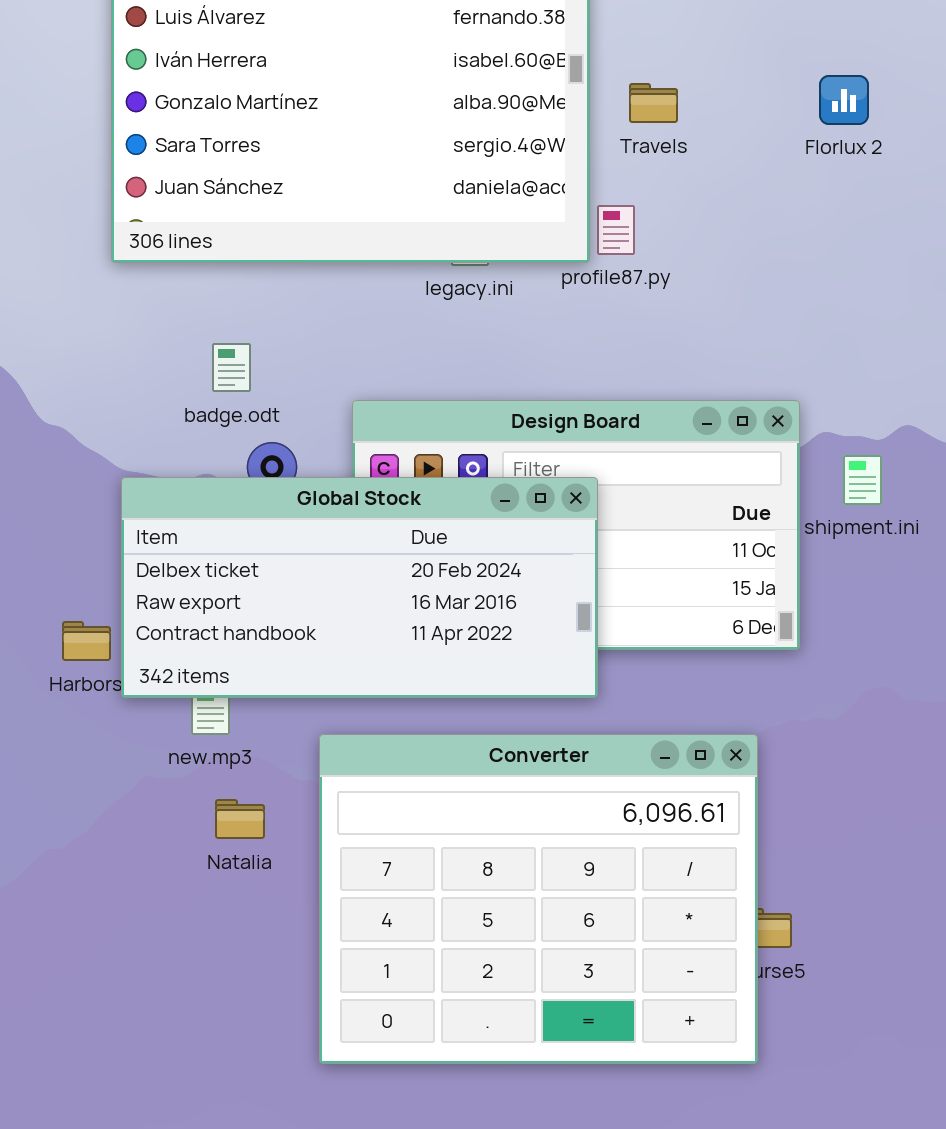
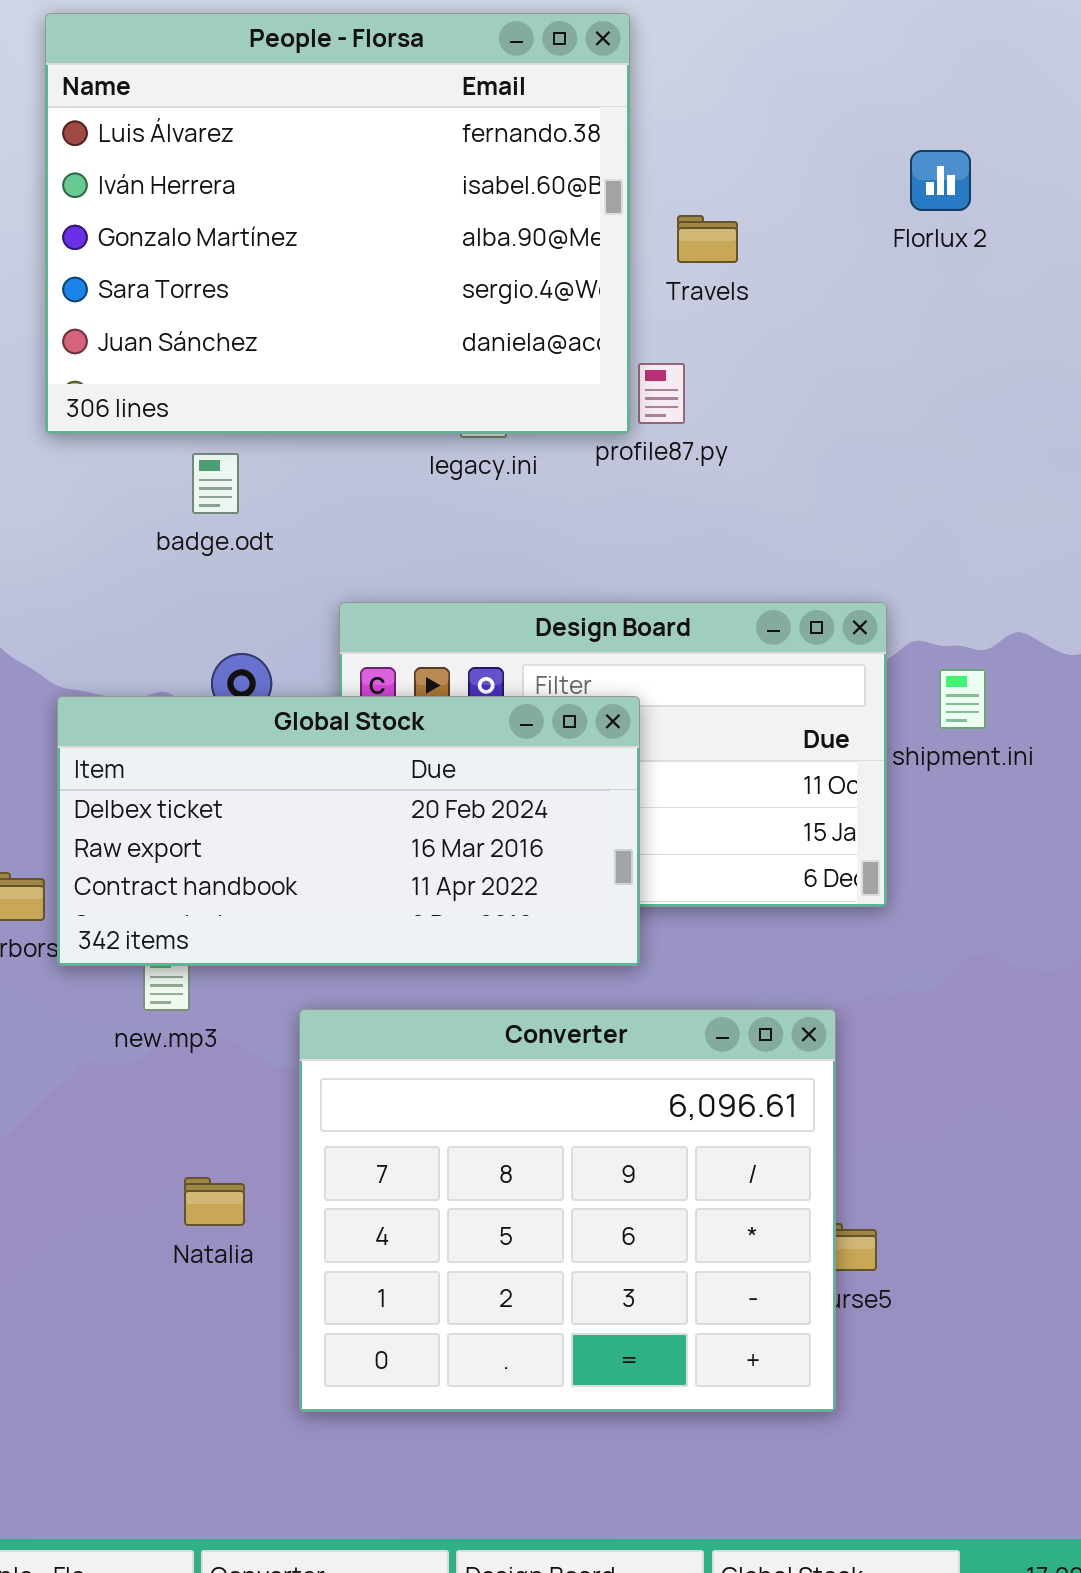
Florlux 2: [819,75,869,125] -> [910,150,971,211], moved
badge.odt: [212,343,251,392] -> [192,453,239,514], moved
Natalia: [215,799,265,839] -> [184,1177,245,1226], moved

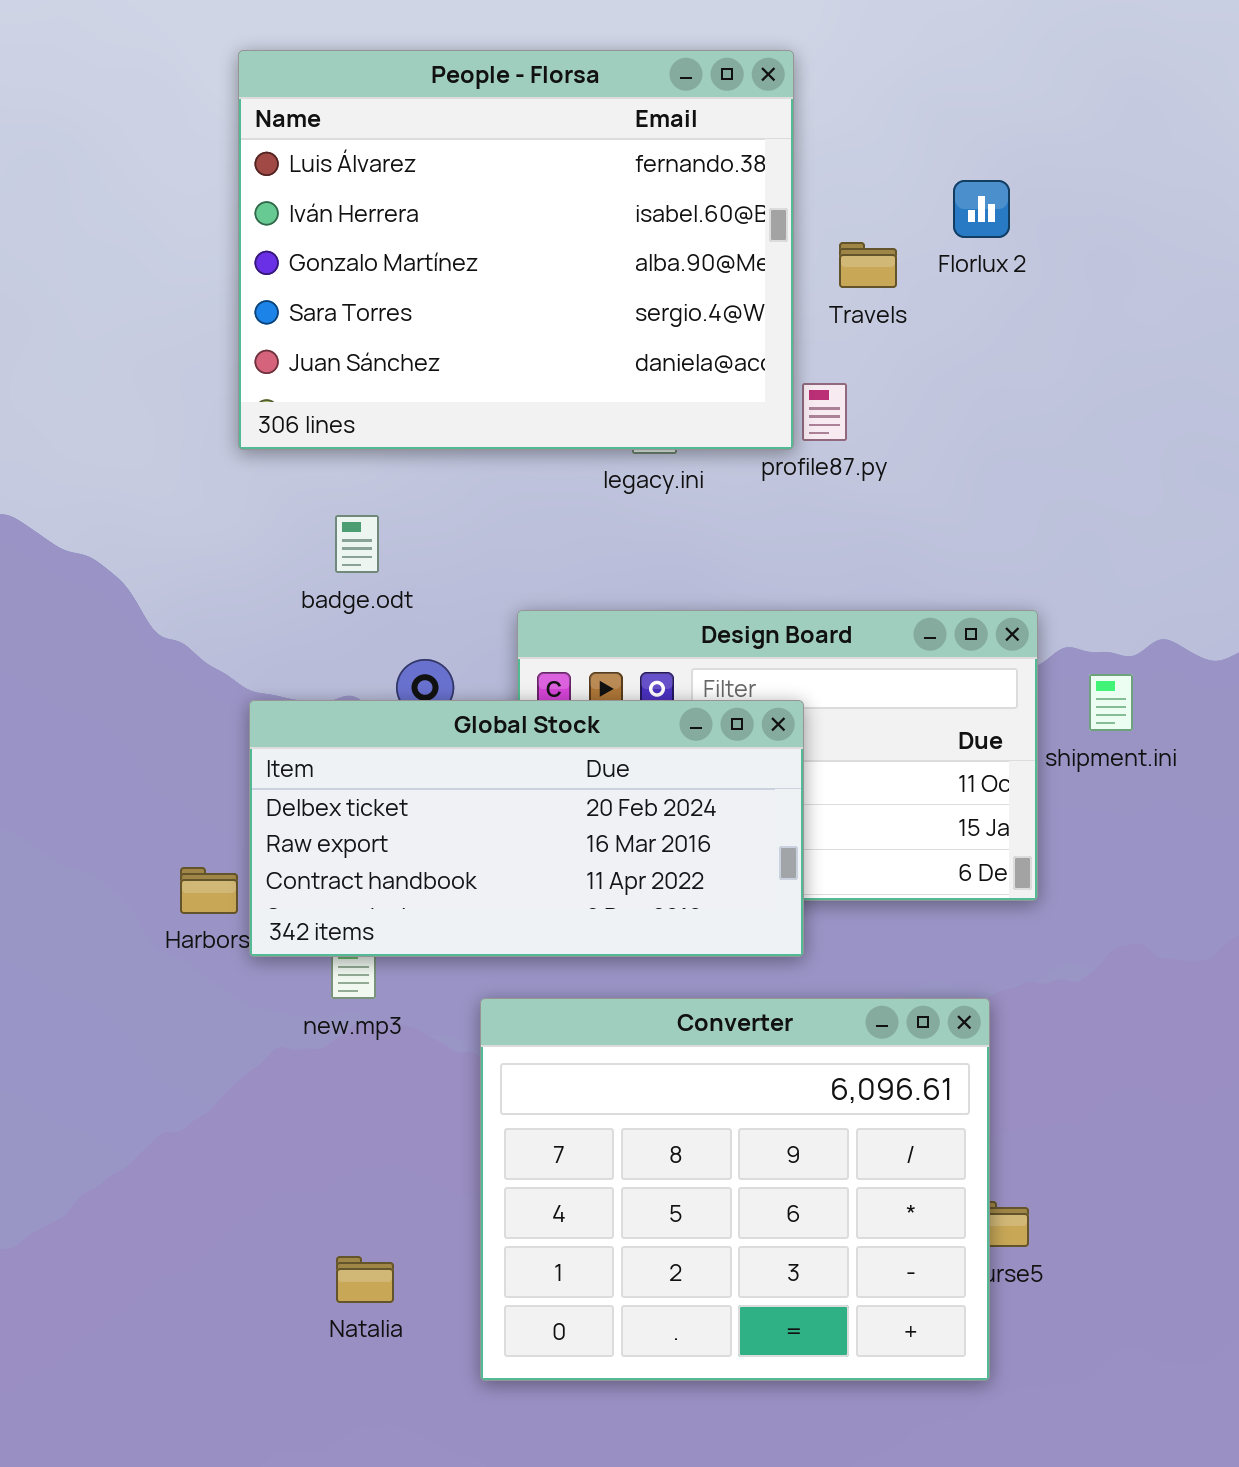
Florlux 2: [910,150,971,211] -> [953,180,1010,238], moved
badge.odt: [192,453,239,514] -> [335,515,379,573], moved
Natalia: [184,1177,245,1226] -> [336,1256,394,1303], moved

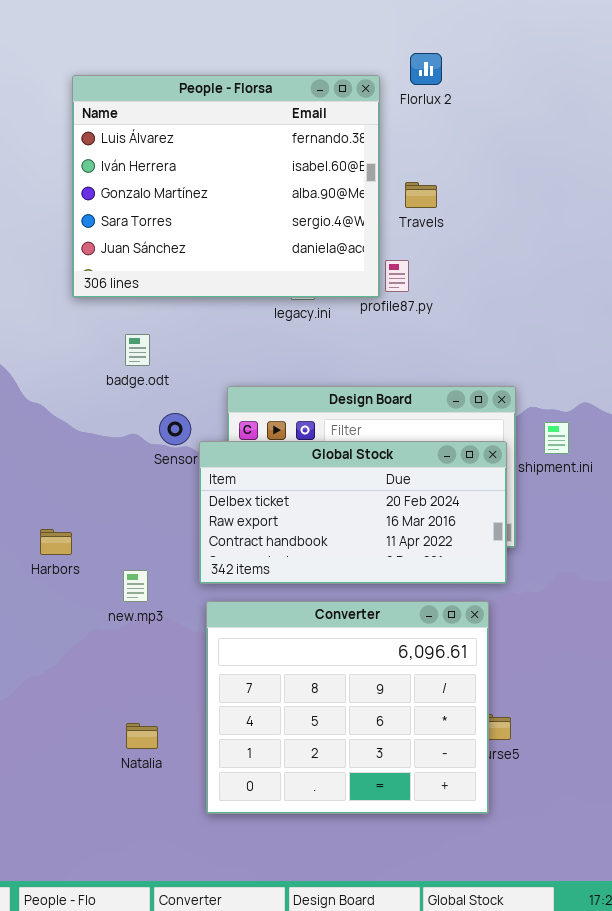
Florlux 2: [953,180,1010,238] -> [410,53,442,85], moved
Global Stock: [249,700,804,957] -> [199,441,507,584], moved
Natalia: [336,1256,394,1303] -> [126,723,158,749], moved

